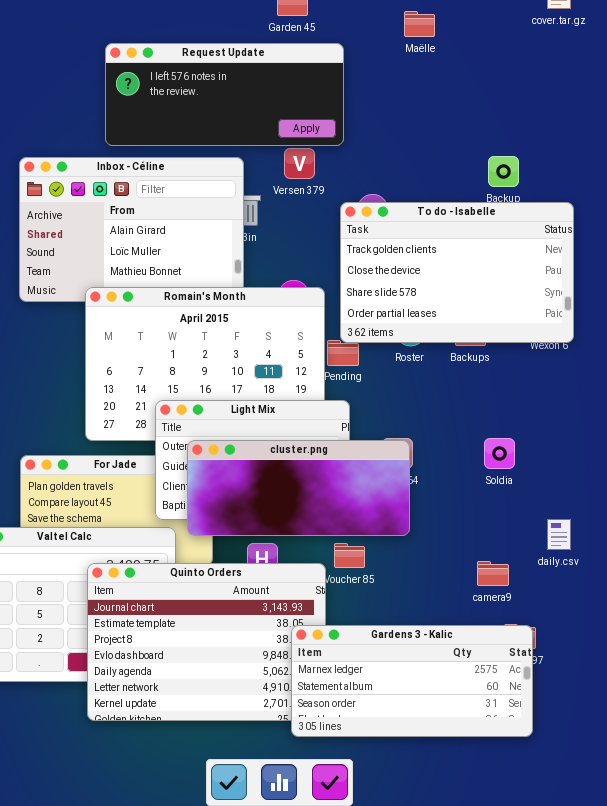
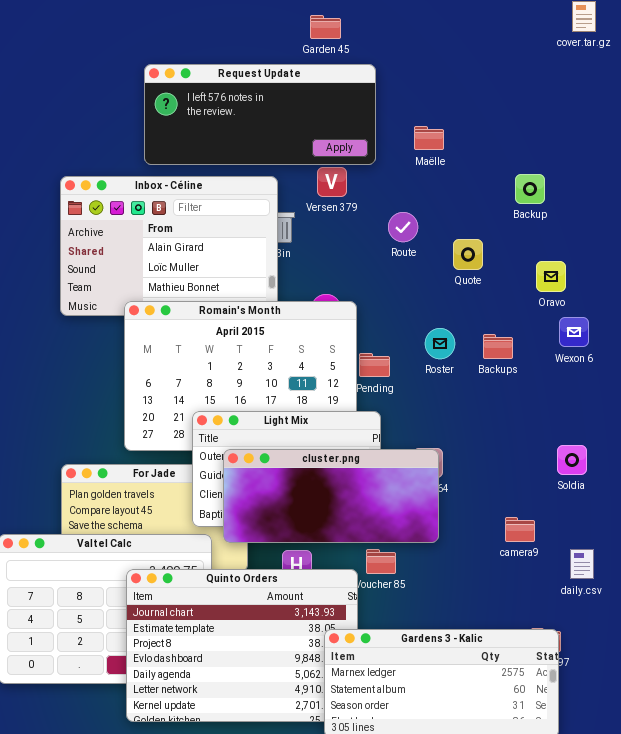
Maëlle: [404,11,435,37] -> [414,126,444,150], moved
To do - Isabelle: [340,202,574,343] -> none, closed
Soldia: [484,438,515,469] -> [557,445,587,475], moved
daily.csv: [547,519,571,550] -> [570,549,594,579], moved
camera9: [477,561,509,586] -> [505,517,535,542], moved

